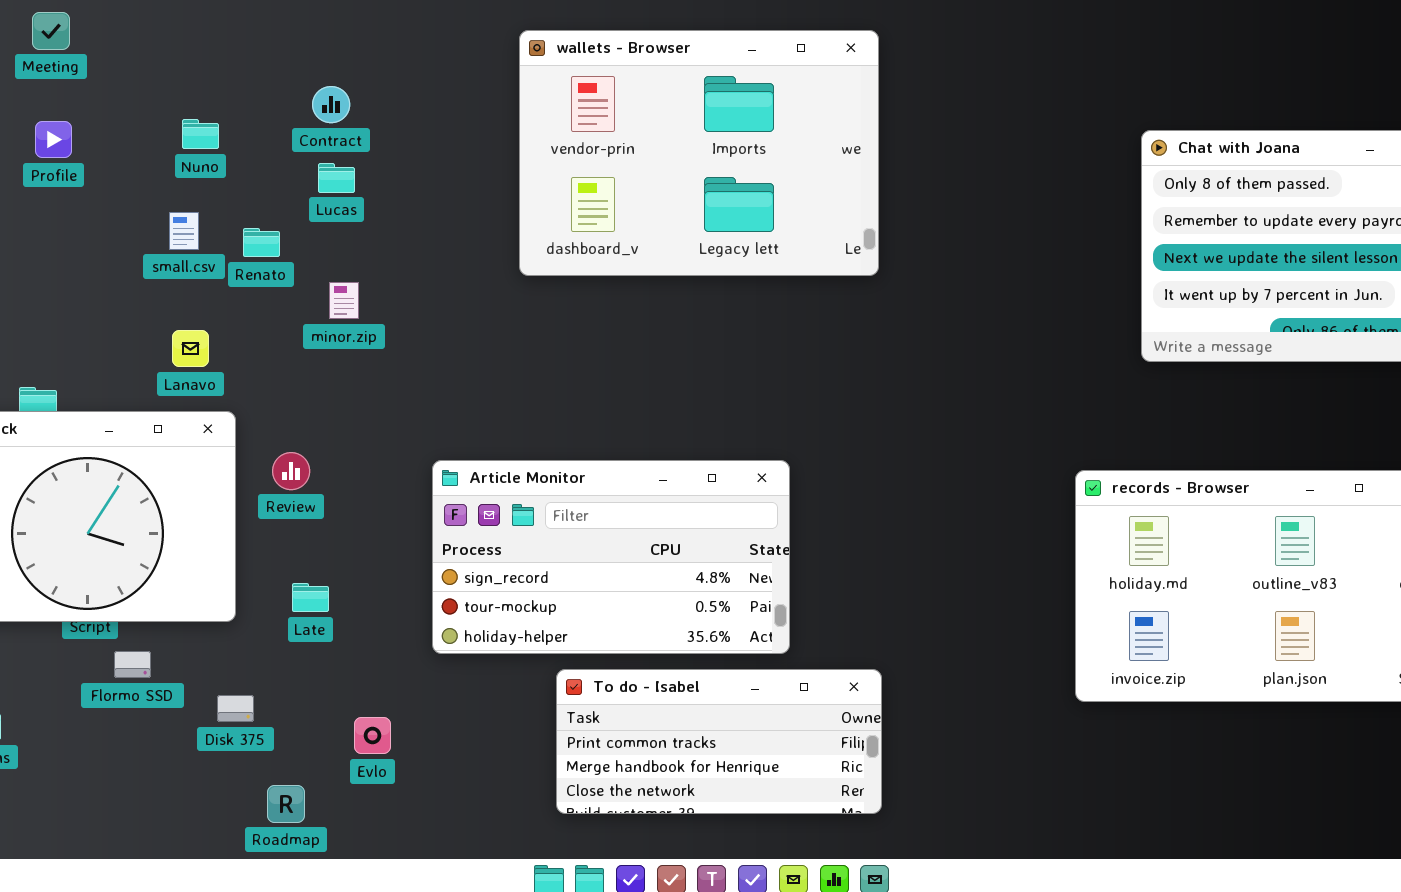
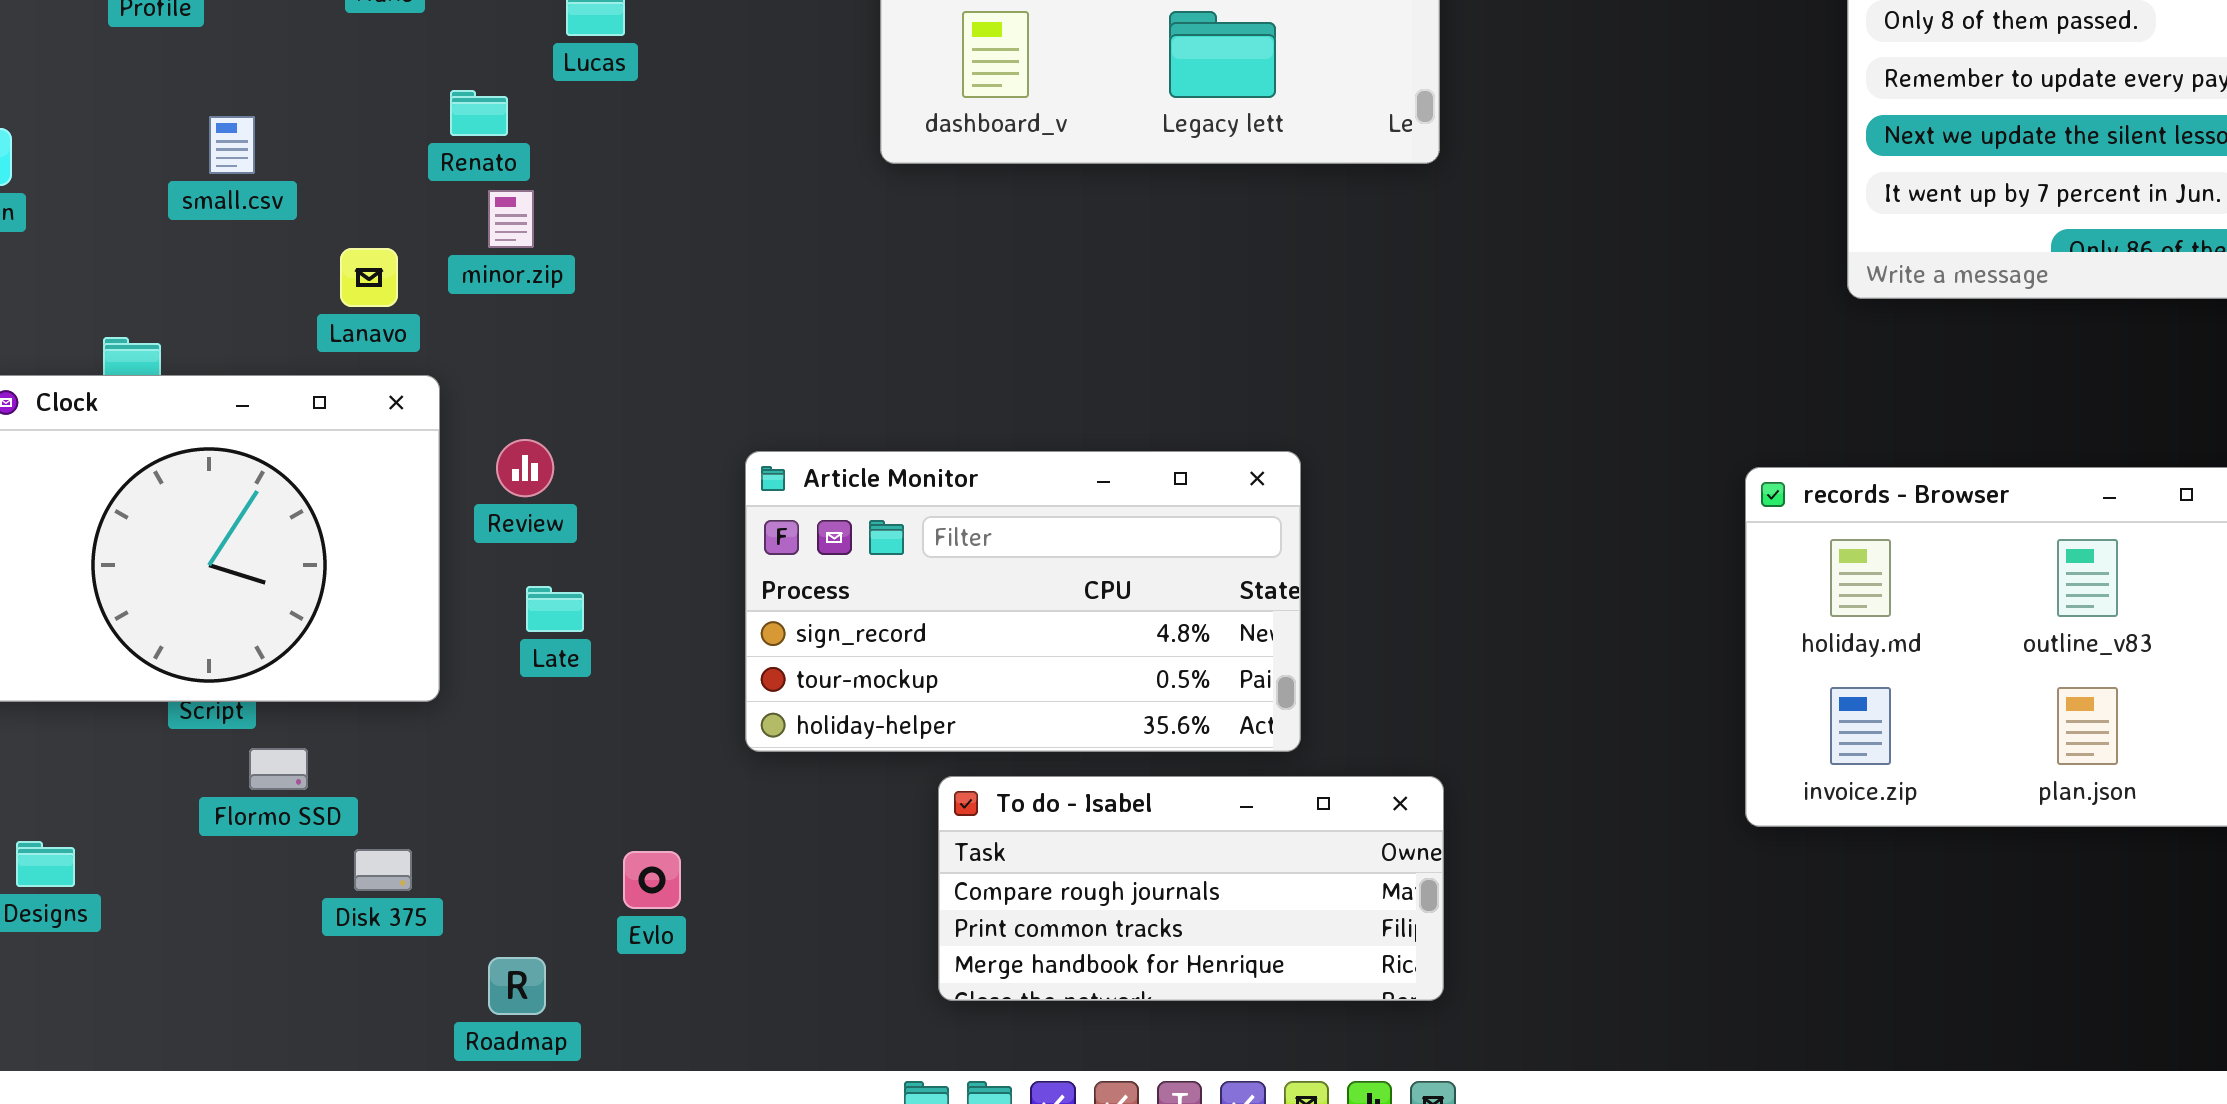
small.csv: [169,212,199,250] -> [209,116,255,174], moved
minor.zip: [329,282,359,319] -> [488,190,534,248], moved
Late: [292,583,329,612] -> [526,586,584,632], moved
To do - Isabel: [556,669,882,814] -> [938,776,1444,1001], scrolled up 1 row
Disk 375: [217,695,254,722] -> [354,849,412,891], moved

